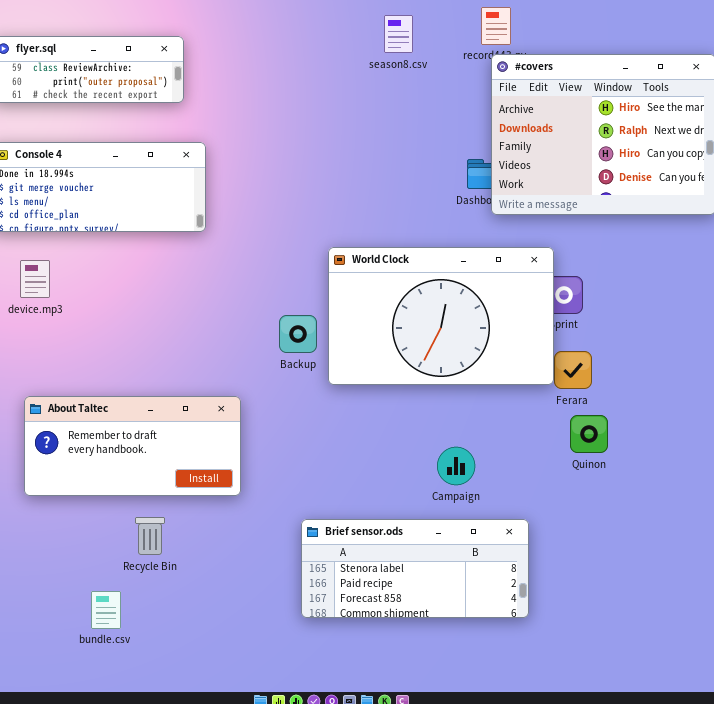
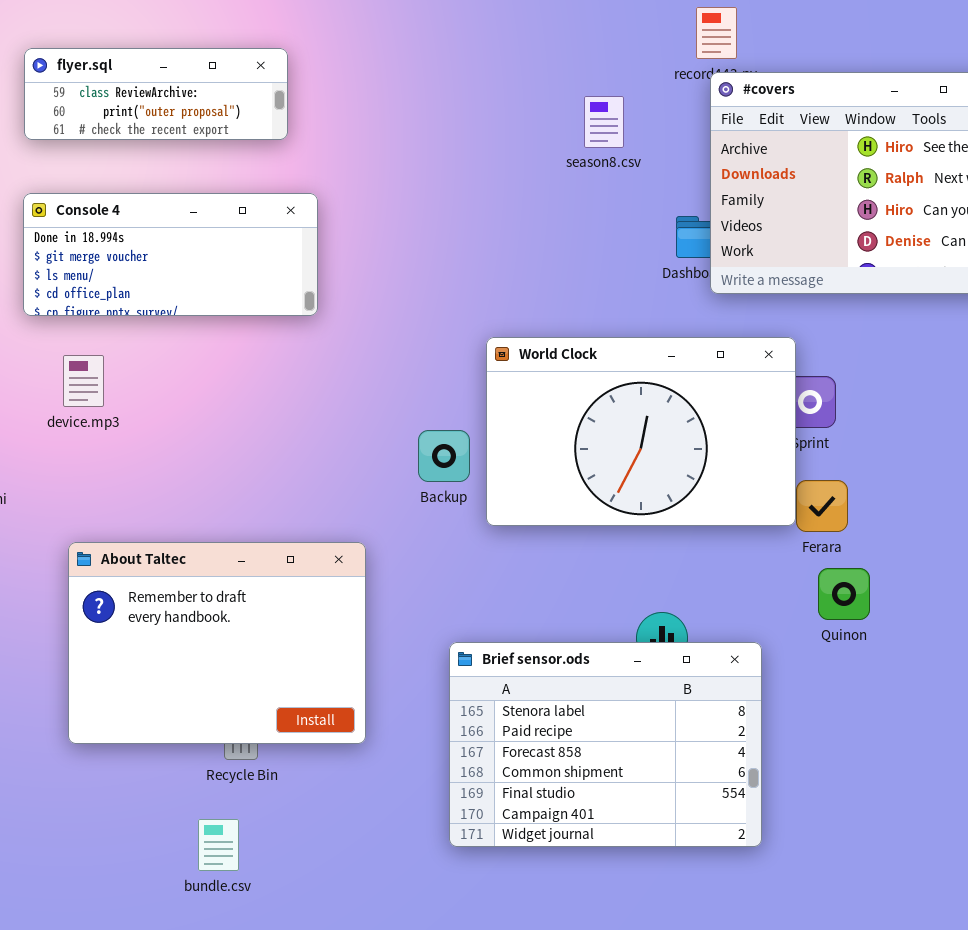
season8.csv: [384,15,413,53] -> [584,96,624,148], moved
About Taltec: [24,396,241,496] -> [68,542,366,744], resized
Brief sensor.ods: [301,519,529,618] -> [449,642,762,847], resized
bundle.csv: [91,591,121,629] -> [198,819,239,871], moved

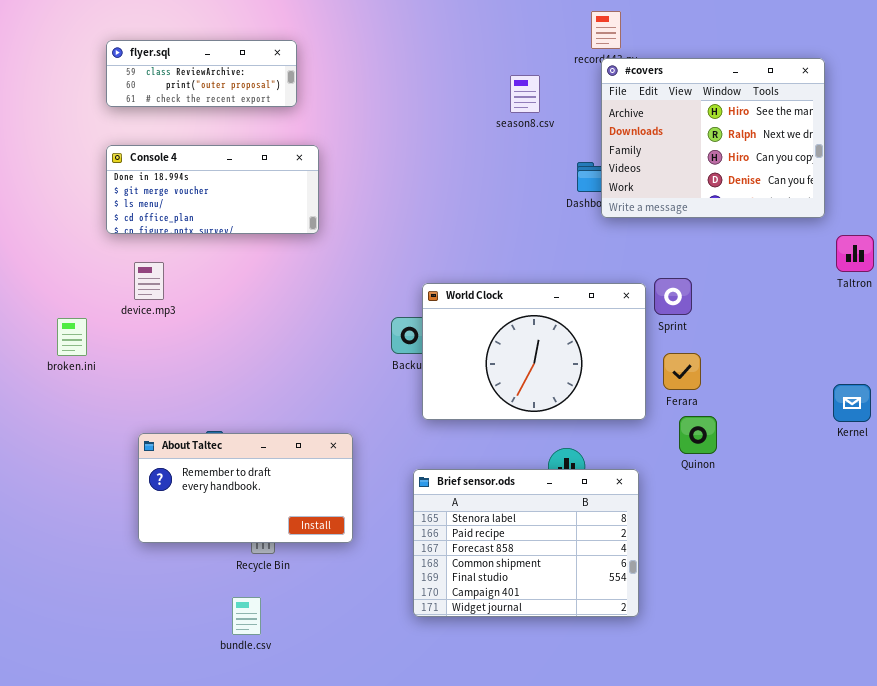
World Clock: [486,337,796,526] -> [422,283,646,420], moved
About Taltec: [68,542,366,744] -> [138,433,353,543], resized

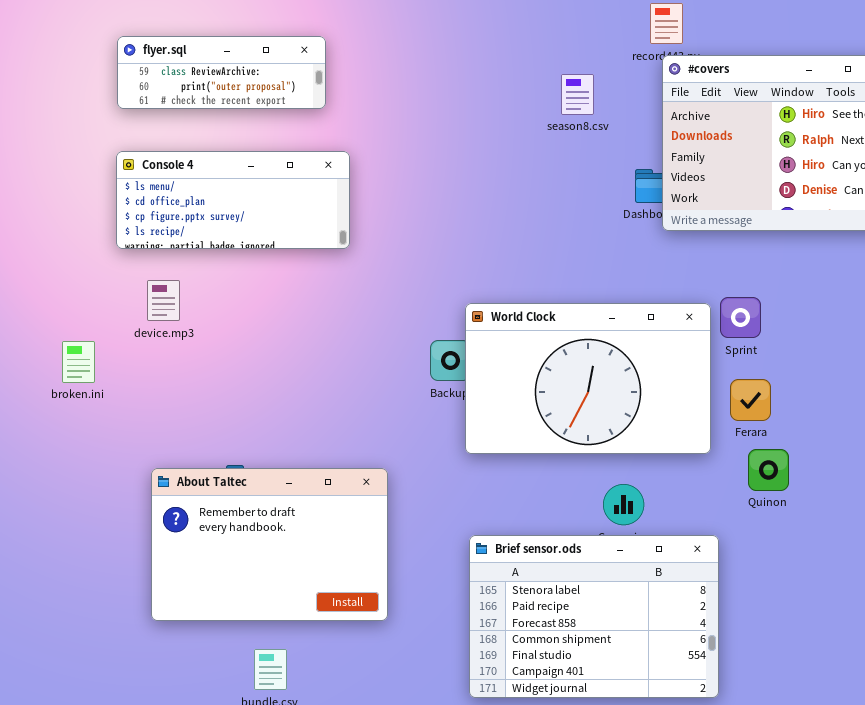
Console 4: [106,145,319,234] -> [116,151,350,249], scrolled down 2 rows
About Taltec: [138,433,353,543] -> [151,468,388,621], resized
Brief sensor.ods: [413,469,639,617] -> [469,535,719,698], moved

